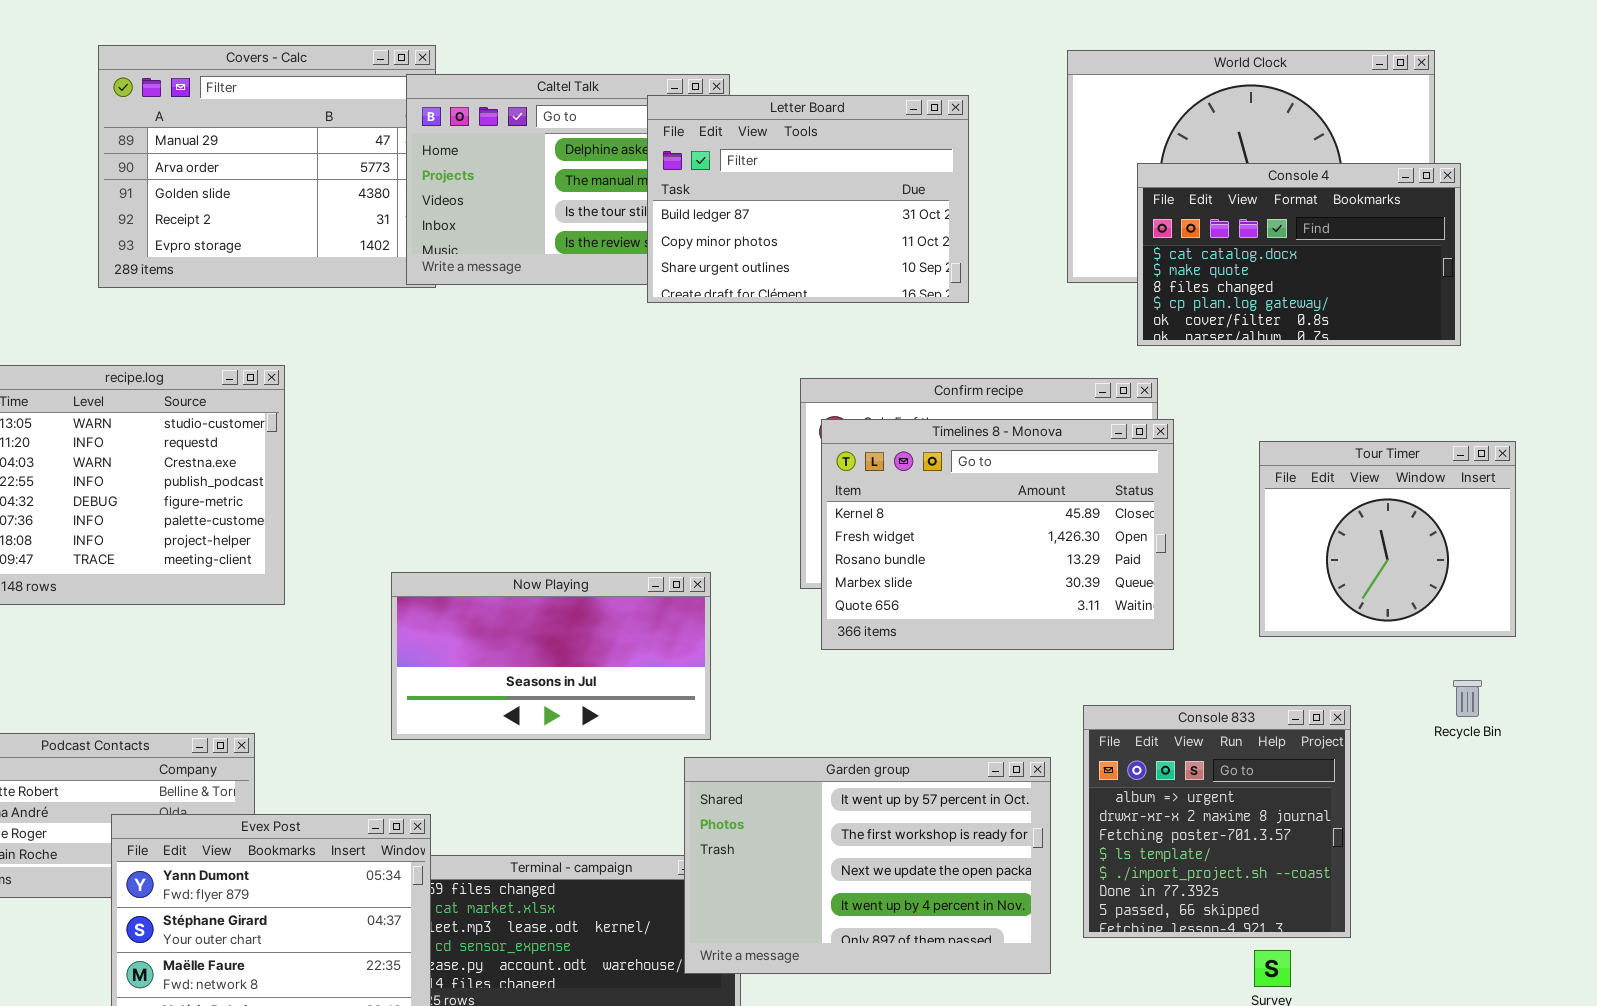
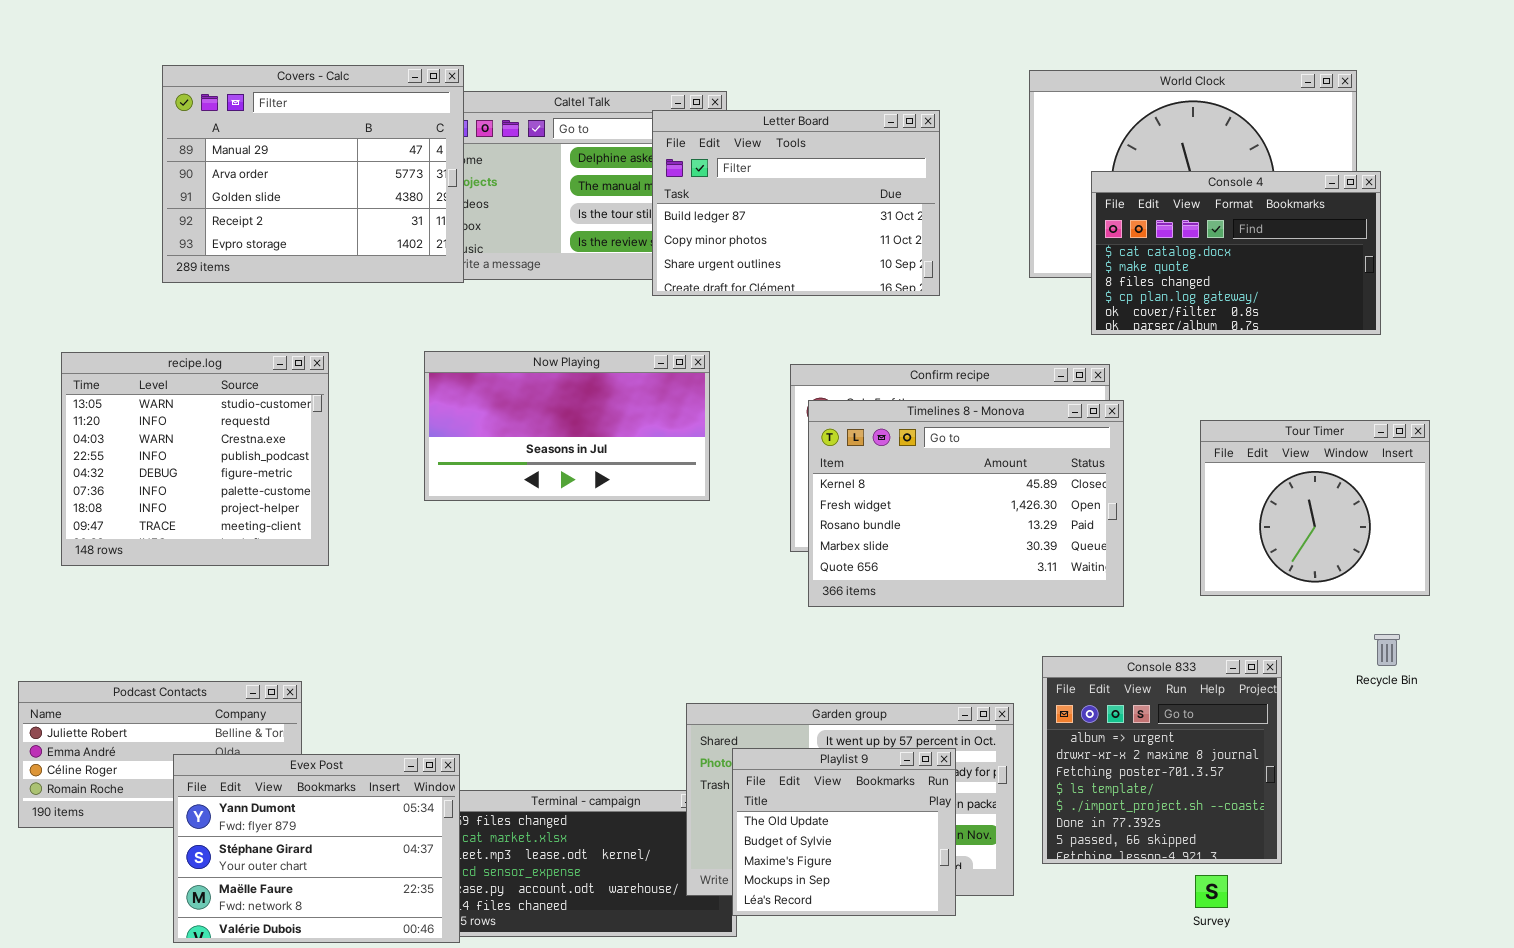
Covers - Calc: [98,45,436,288] -> [162,65,464,283], raised
Now Playing: [391,572,711,740] -> [424,351,710,501], moved
Playlist 9: none -> [732,748,956,916], opened

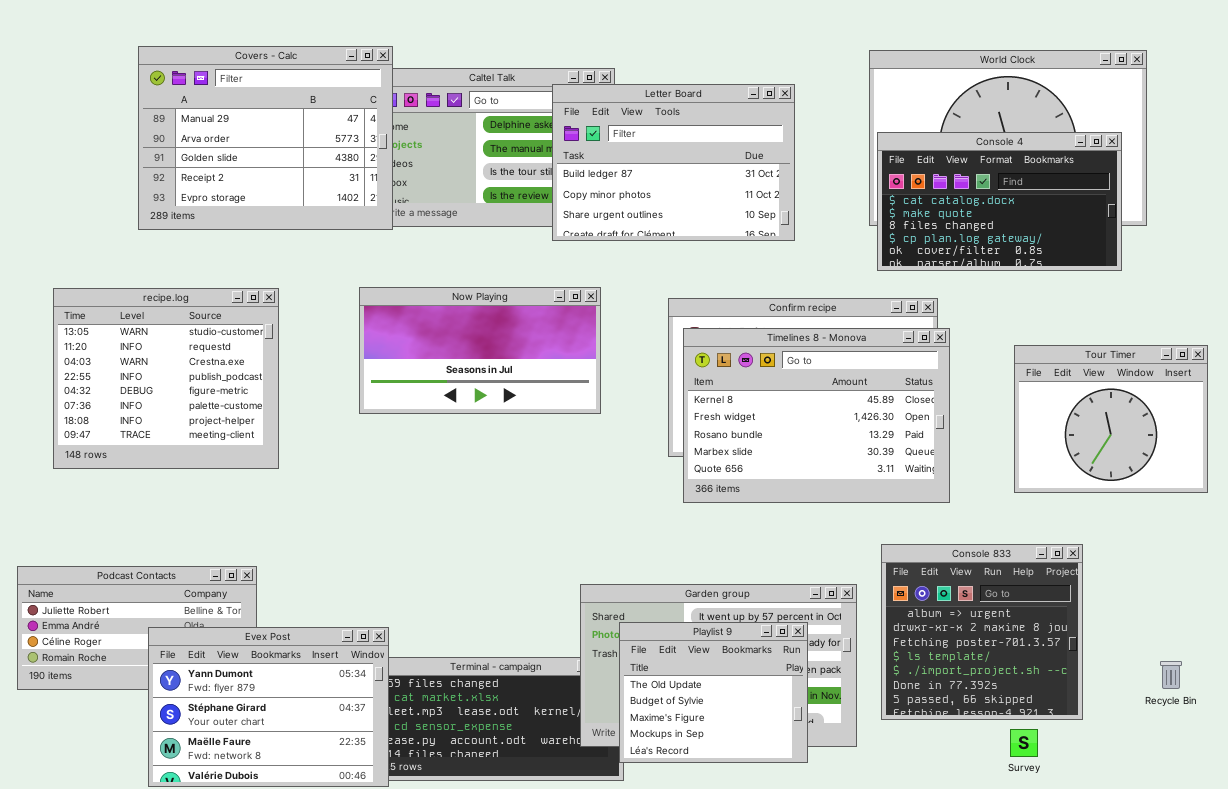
Console 4: [1091,171,1381,335] -> [877,132,1122,271], moved
Recycle Bin: [1374,634,1400,666] -> [1160,661,1182,689], moved

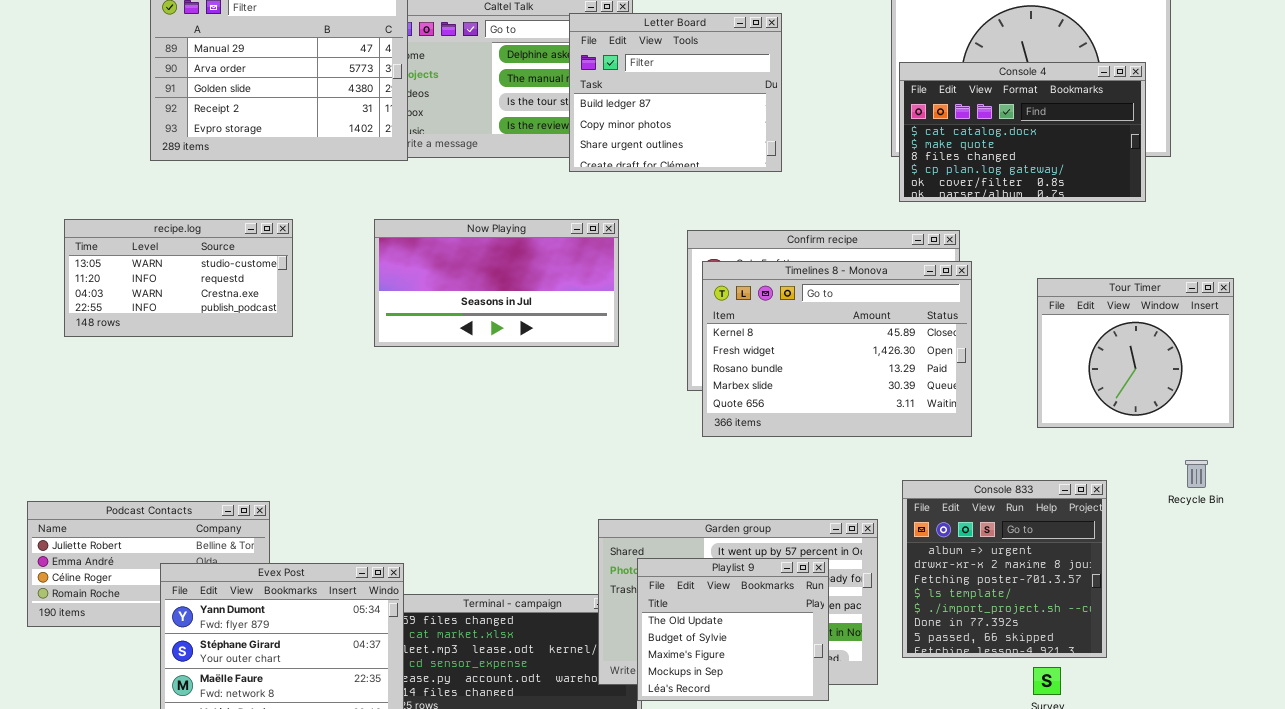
Letter Board: [552,84,795,241] -> [569,13,782,172], resized
recipe.log: [53,288,279,469] -> [64,219,293,337], resized
Recycle Bin: [1160,661,1182,689] -> [1185,460,1208,488], moved

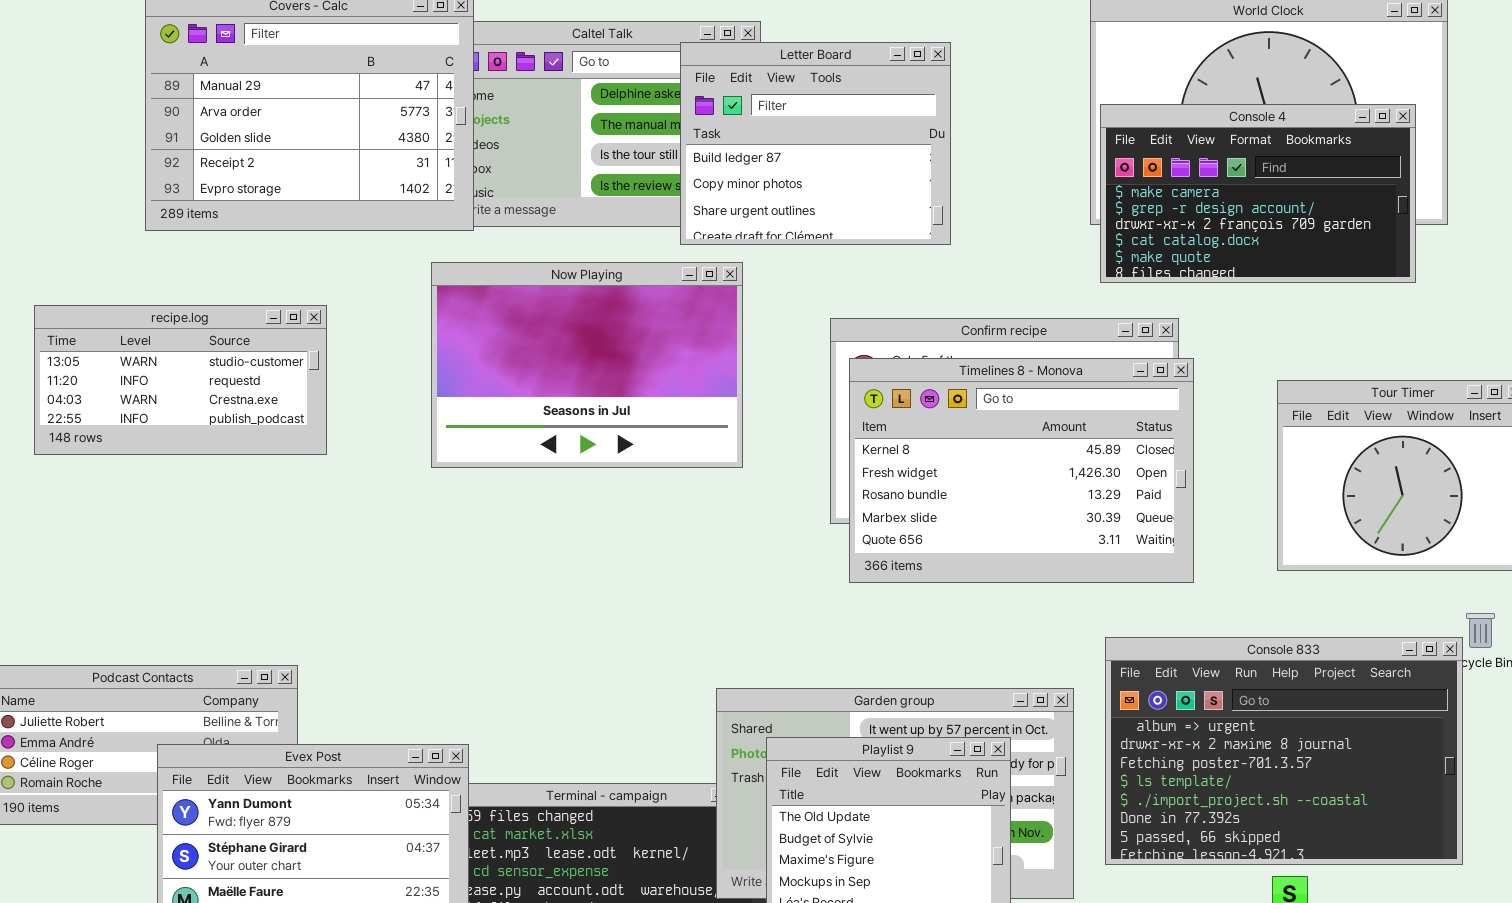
Console 4: [899,62,1146,202] -> [1100,104,1416,283], scrolled up 3 rows
Now Playing: [374,219,619,347] -> [431,262,743,468], resized
Console 833: [902,480,1107,658] -> [1105,637,1463,865], resized

